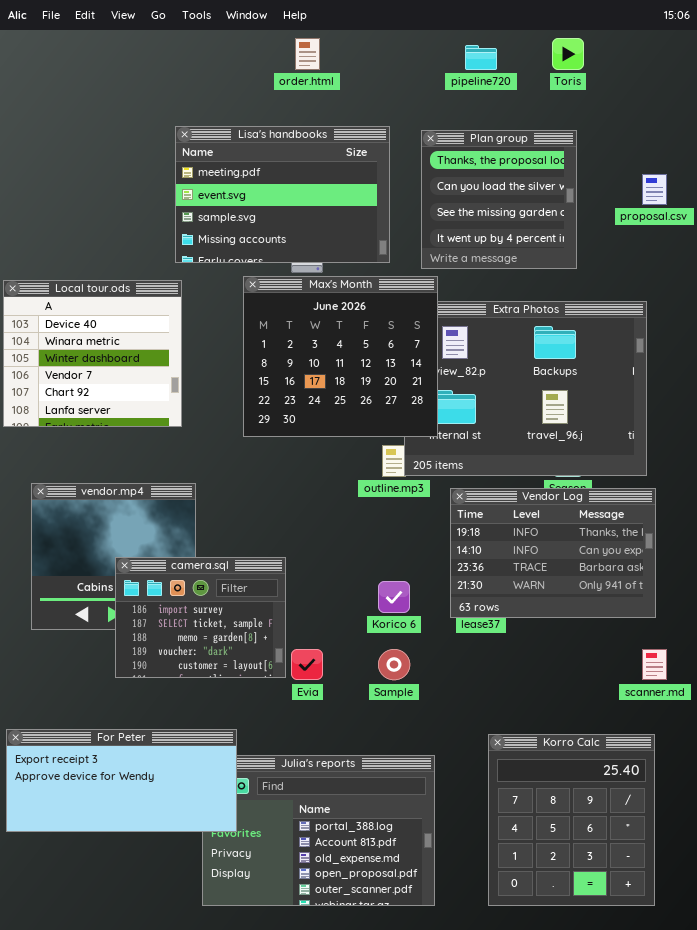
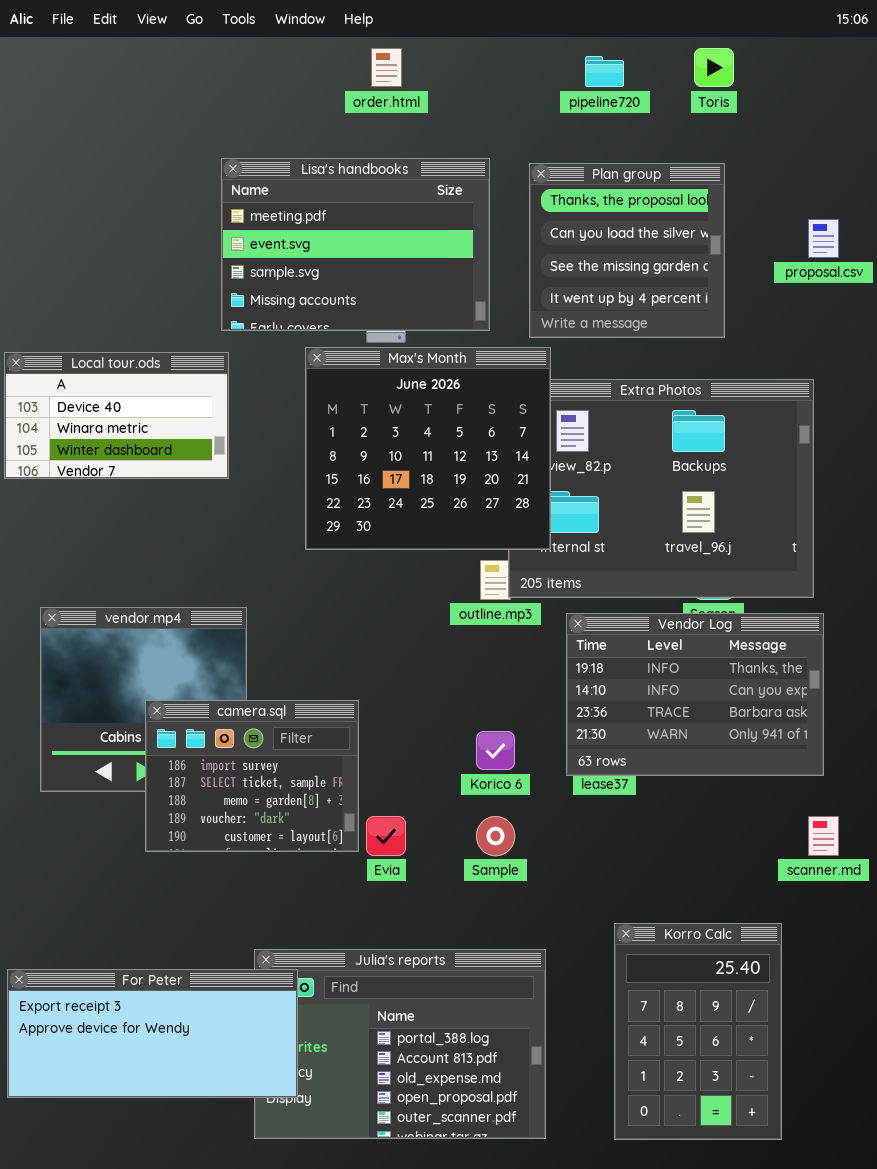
Local tour.ods: [3,280,182,427] -> [4,352,229,479], resized
For Peter: [6,729,237,832] -> [7,969,298,1098], moved
Korro Calc: [488,734,655,906] -> [614,923,782,1140], resized

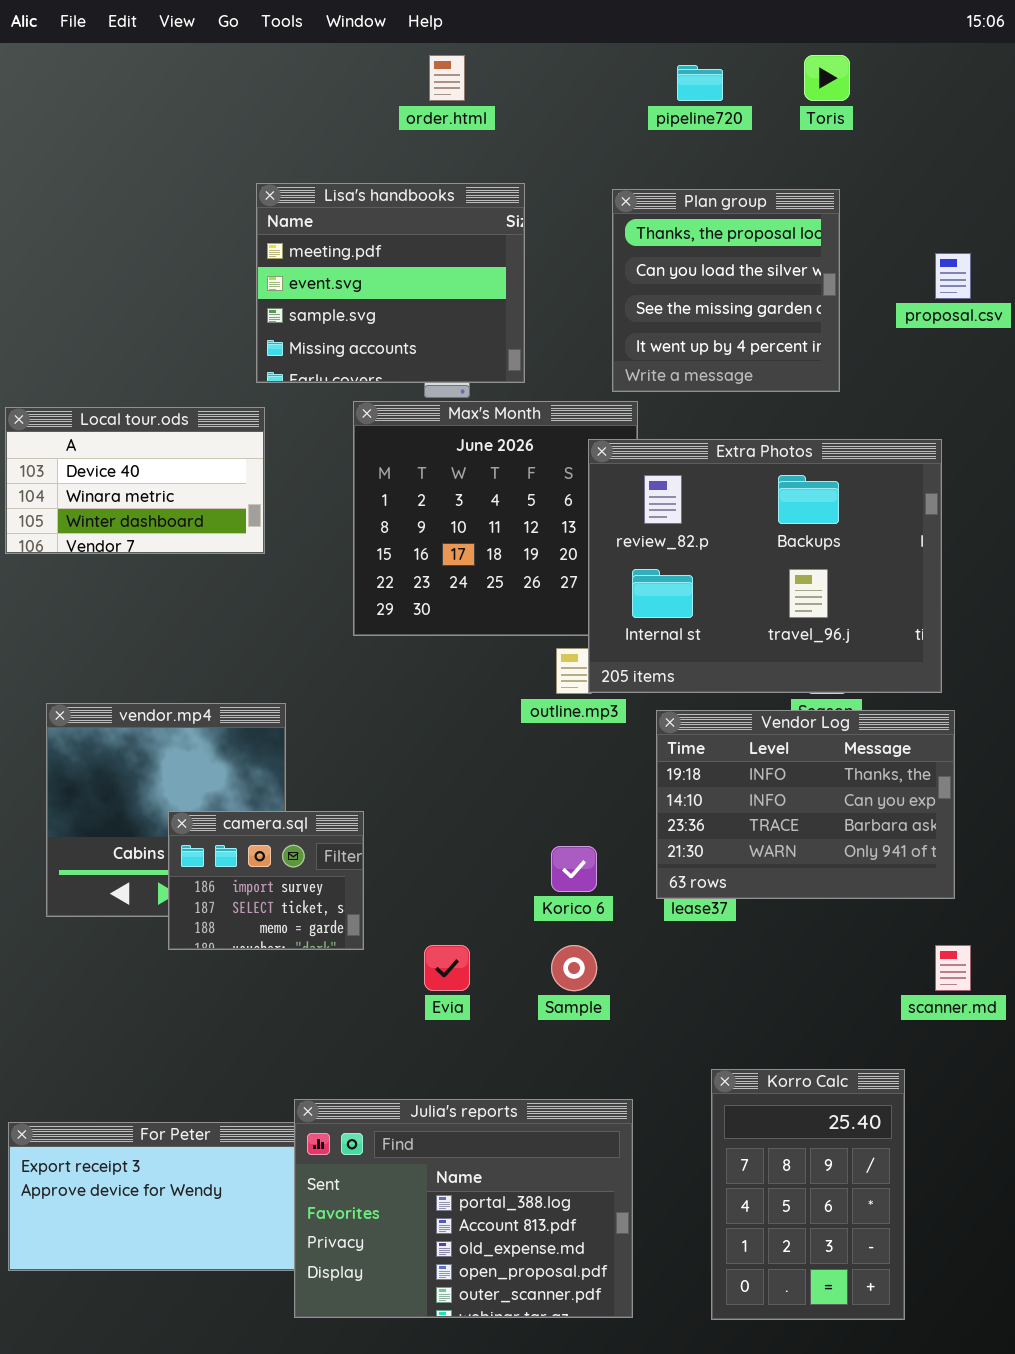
Lisa's handbooks: [221,158,490,331] -> [256,183,525,383], resized
Extra Photos: [508,379,814,598] -> [588,439,942,693], raised
camera.sql: [145,700,359,852] -> [168,811,364,950], resized
Julia's reports: [254,949,546,1139] -> [294,1099,633,1318], raised

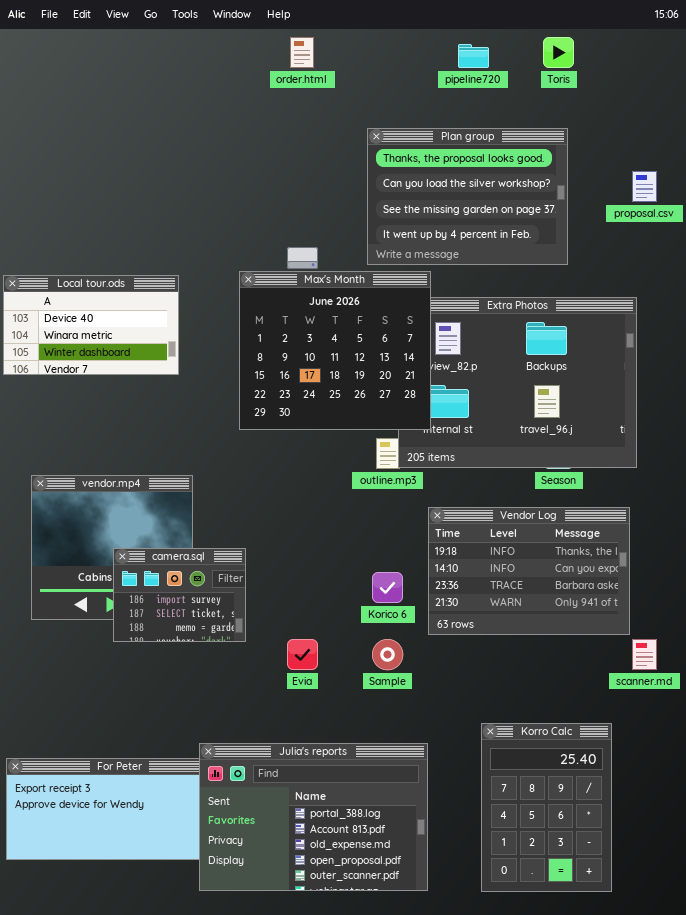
Lisa's handbooks: [256,183,525,383] -> none, closed
Plan group: [612,189,840,392] -> [367,128,568,265], resized
Max's Month: [353,401,638,636] -> [239,271,431,430], raised
Vendor Log: [656,710,955,899] -> [428,507,630,635], moved

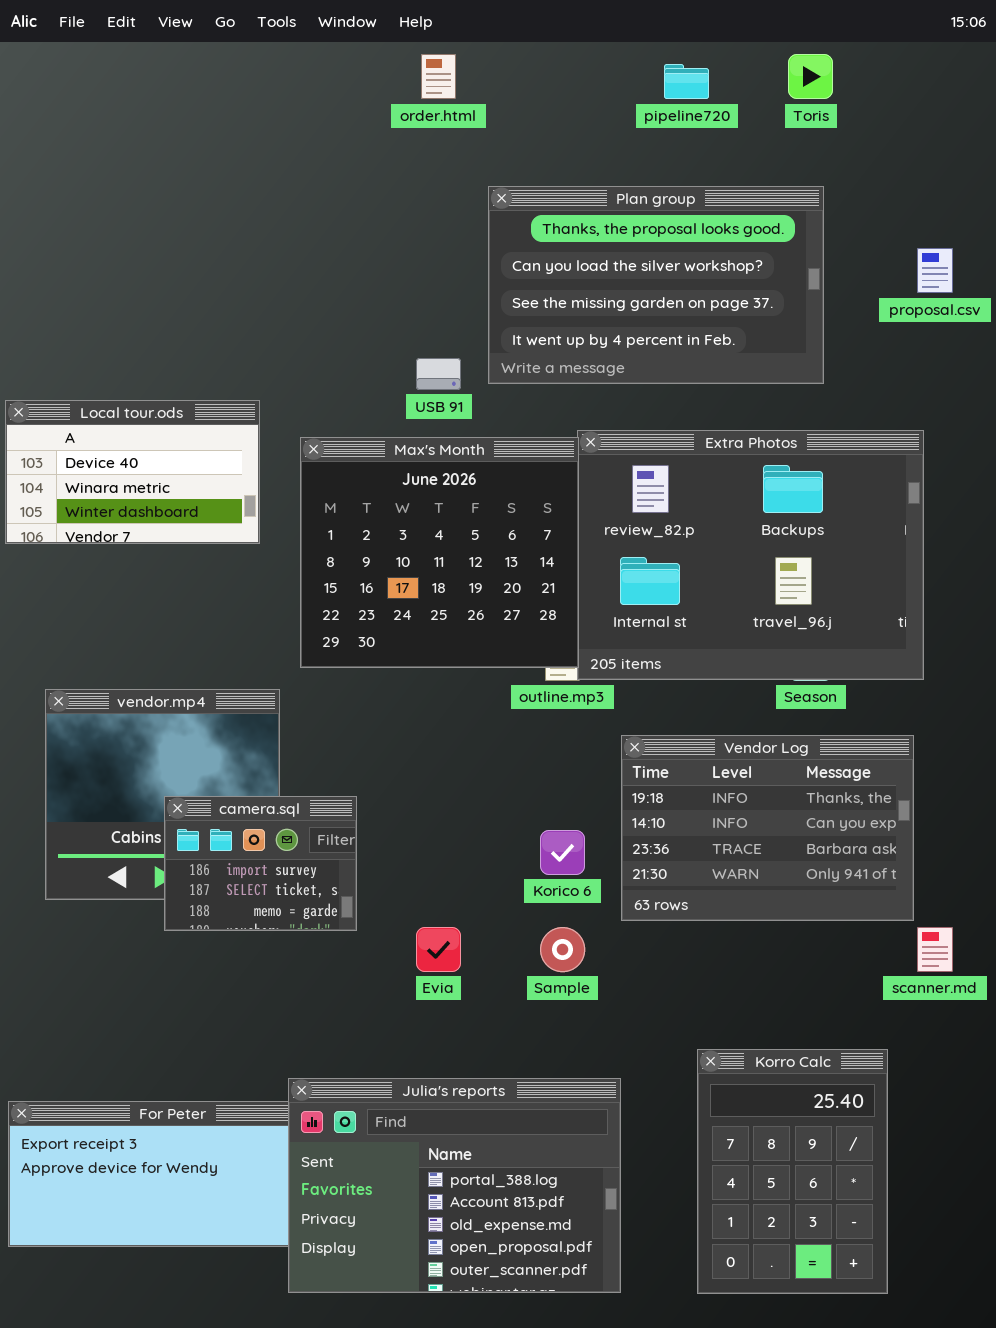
Plan group: [367,128,568,265] -> [488,186,824,384], resized
Max's Month: [239,271,431,430] -> [300,437,579,668], moved

